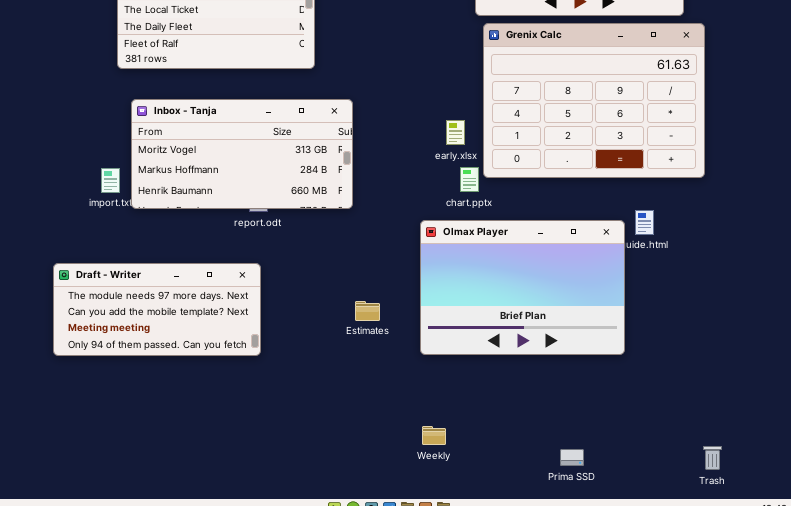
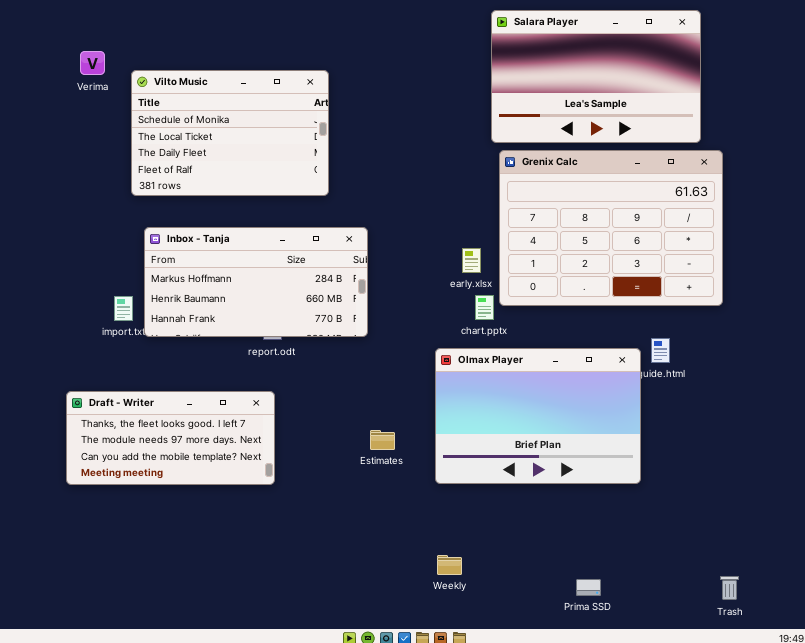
Inbox - Tanja: [131,99,353,209] -> [144,227,368,337], scrolled down 1 row
Draft - Writer: [53,263,261,356] -> [66,391,275,485], scrolled up 1 row

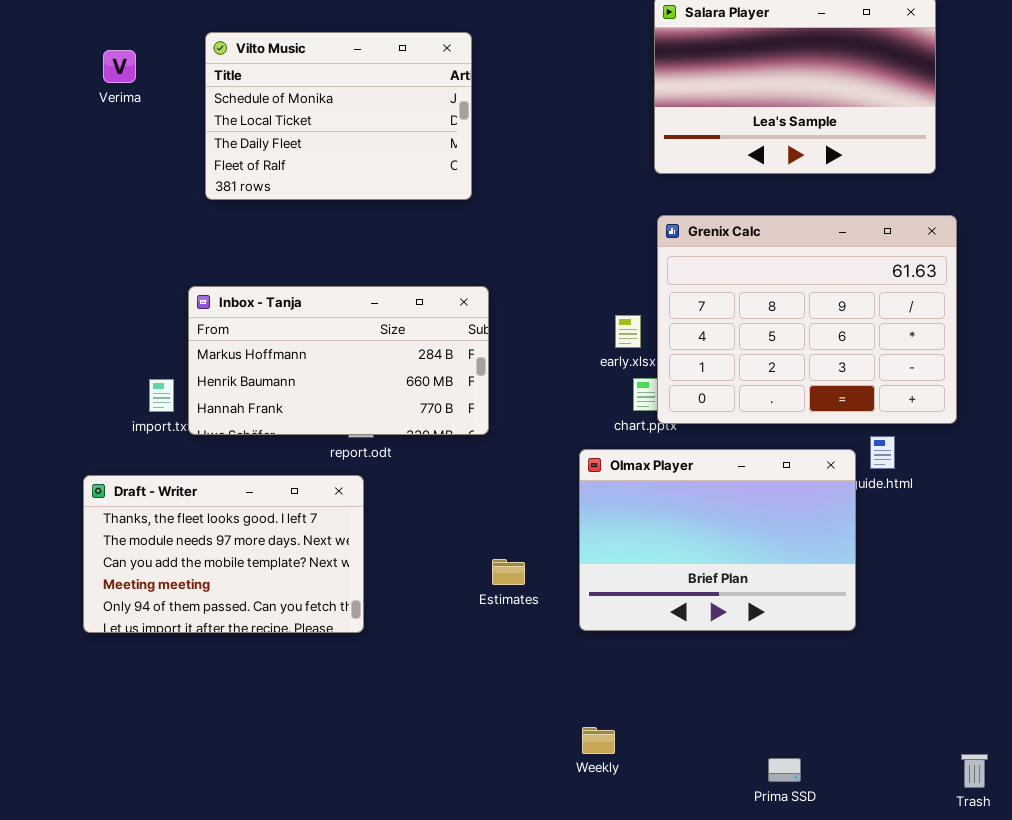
Vilto Music: [131,70,329,196] -> [205,32,472,200], moved
Grenix Calc: [499,150,723,306] -> [657,215,957,424], moved
Draft - Writer: [66,391,275,485] -> [83,475,364,633], resized

